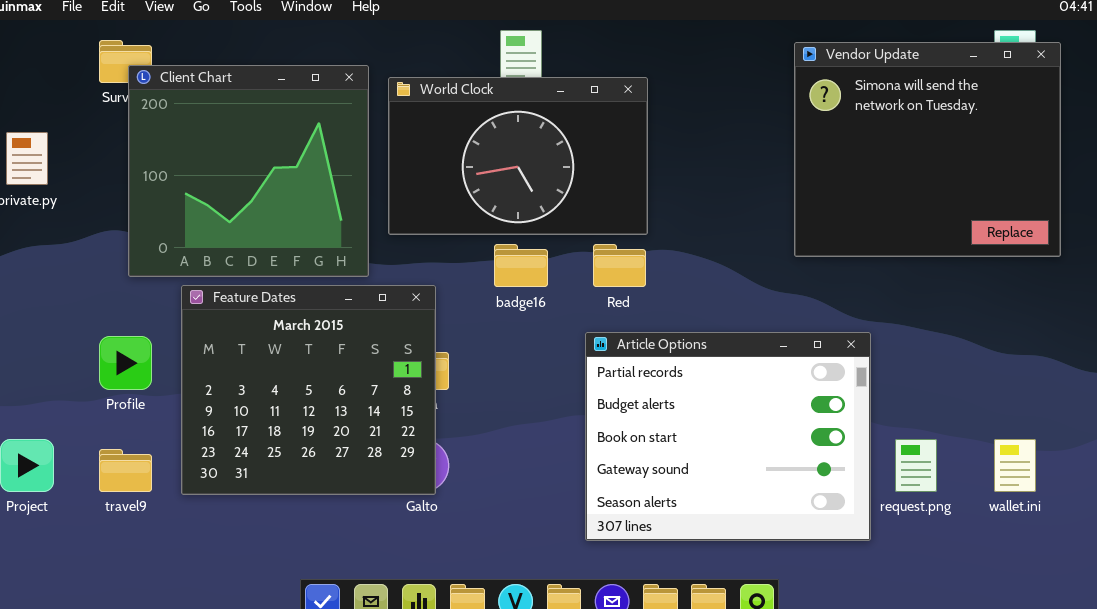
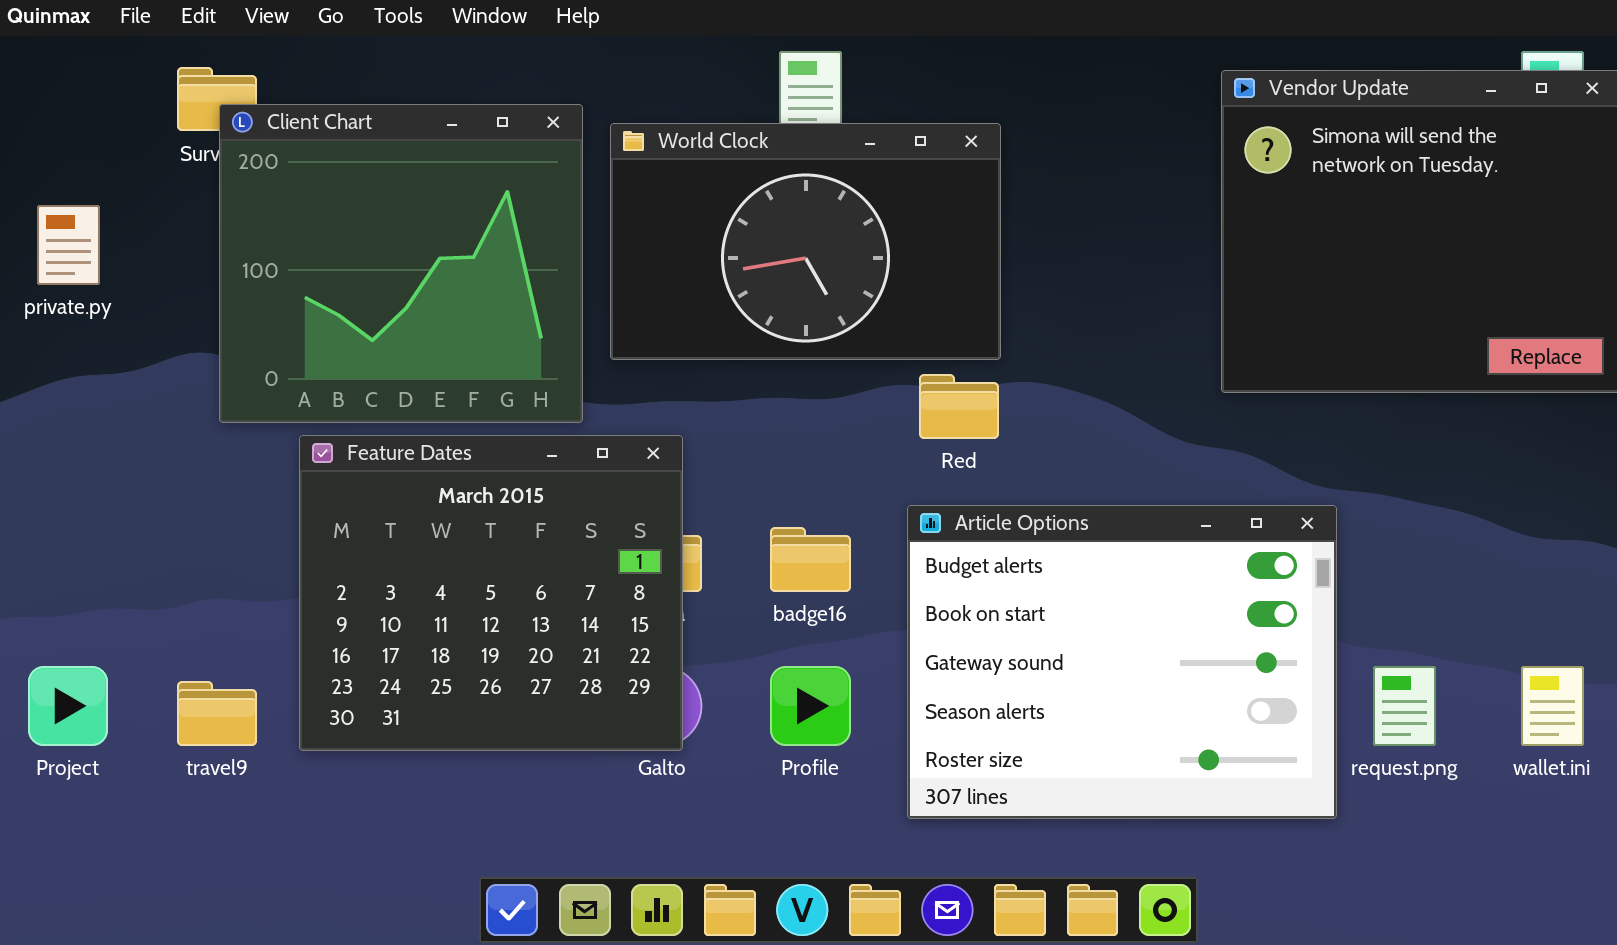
badge16: [494,244,548,287] -> [770,527,851,592], moved
Article Options: [585,332,871,541] -> [907,505,1337,819], scrolled down 1 row
Profile: [99,336,152,390] -> [770,666,851,746], moved

